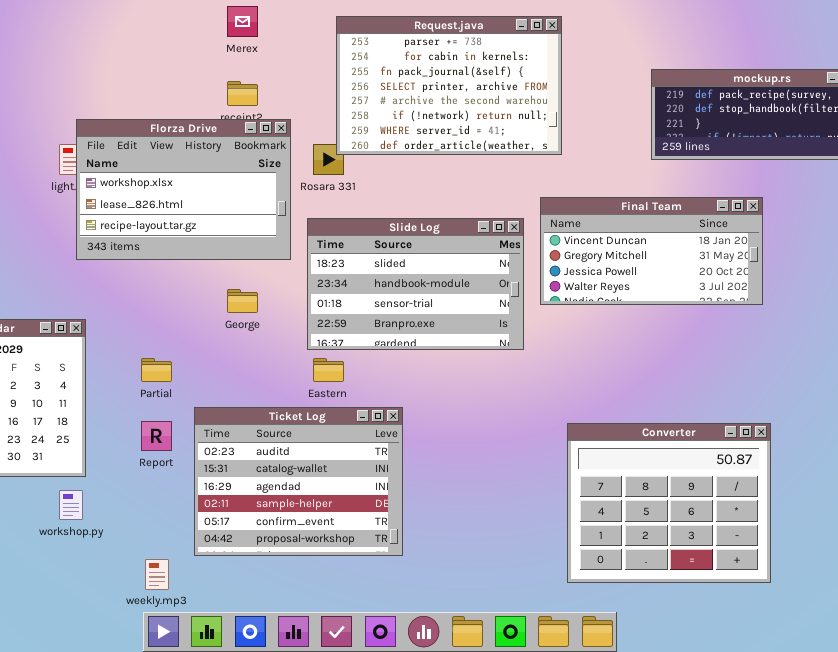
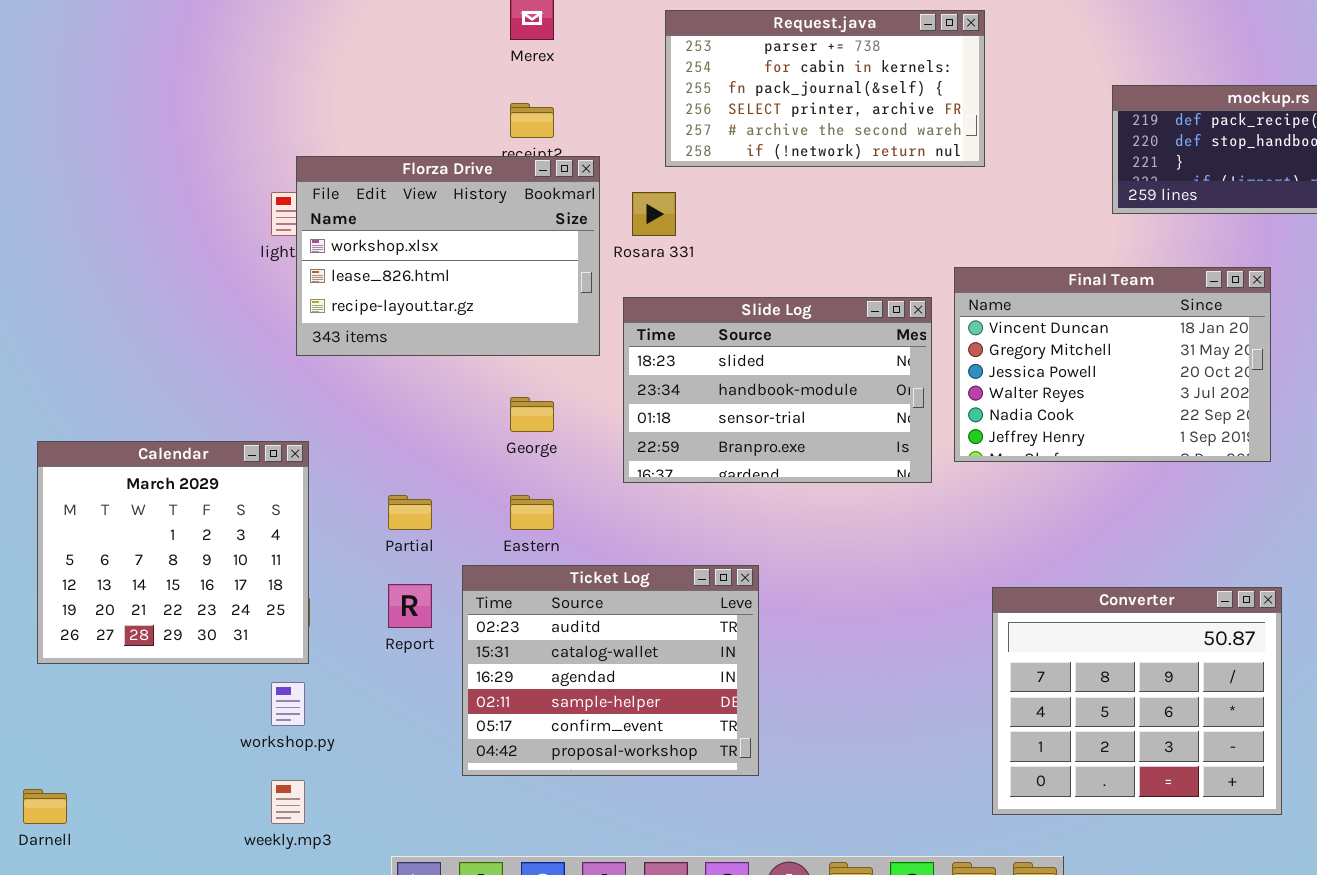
Request.java: [336,16,562,155] -> [665,10,985,167], resized
Final Team: [540,197,763,305] -> [954,267,1271,462], resized
Eastern: [313,358,344,382] -> [510,495,554,530], moved
weekly.mp3: [145,559,169,590] -> [271,780,305,824], moved

